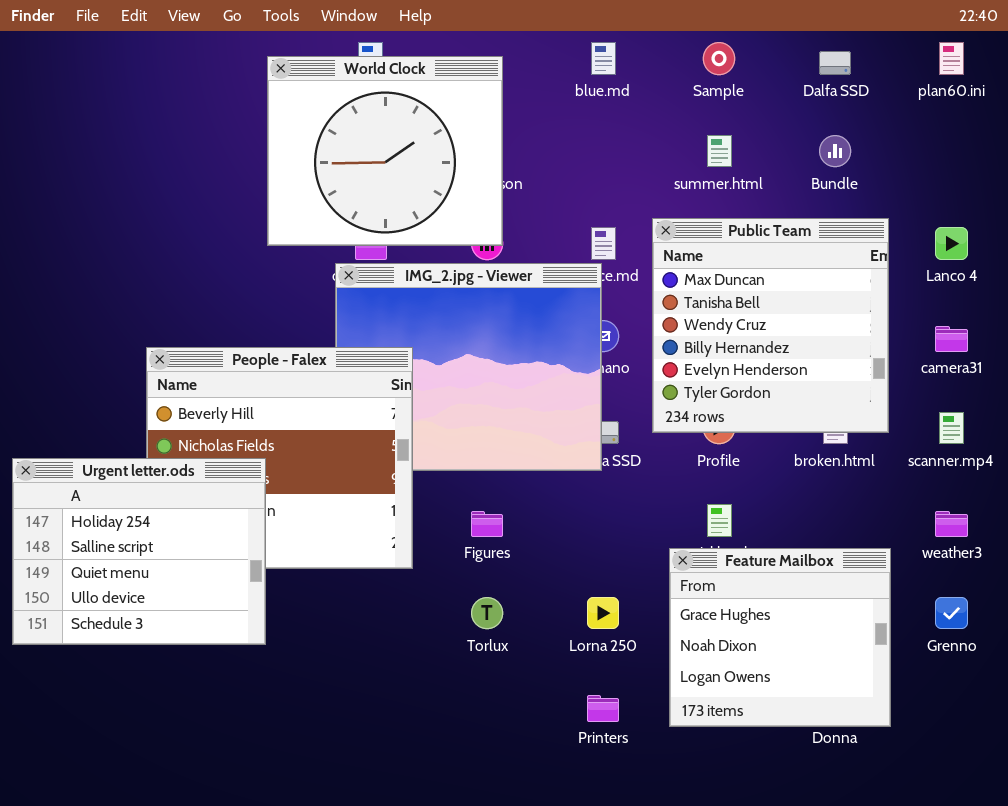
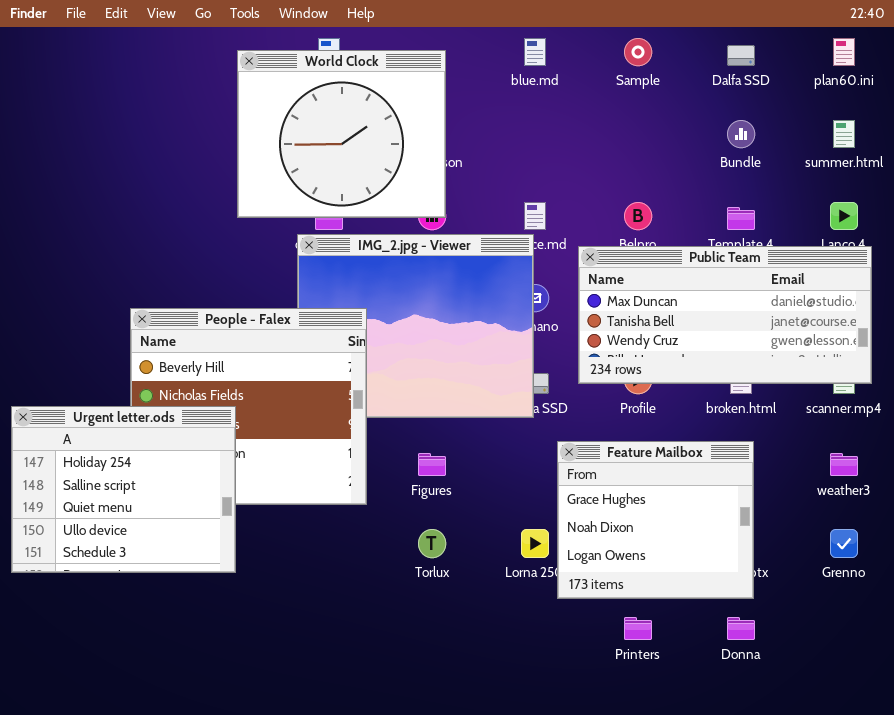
summer.html: [707,135,732,167] -> [833,120,855,148], moved
Public Team: [652,218,889,433] -> [578,246,872,384], resized
Feature Mailbox: [669,548,891,727] -> [557,441,754,599], moved
Printers: [587,695,619,722] -> [624,617,652,640], moved

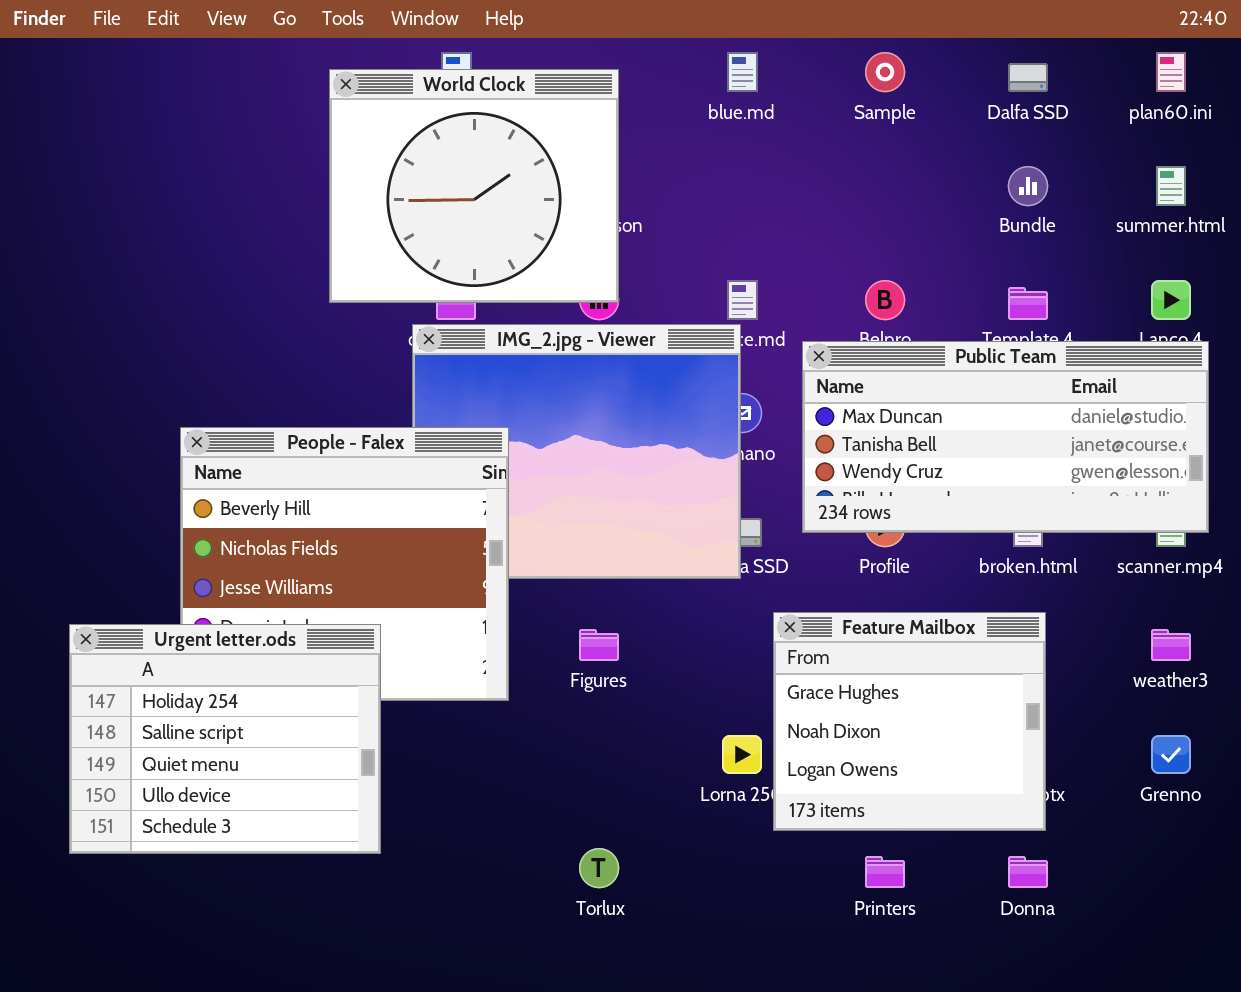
Urgent letter.ods: [11,406,236,573] -> [69,624,381,854], moved
Torlux: [418,529,446,558] -> [579,848,619,888], moved

